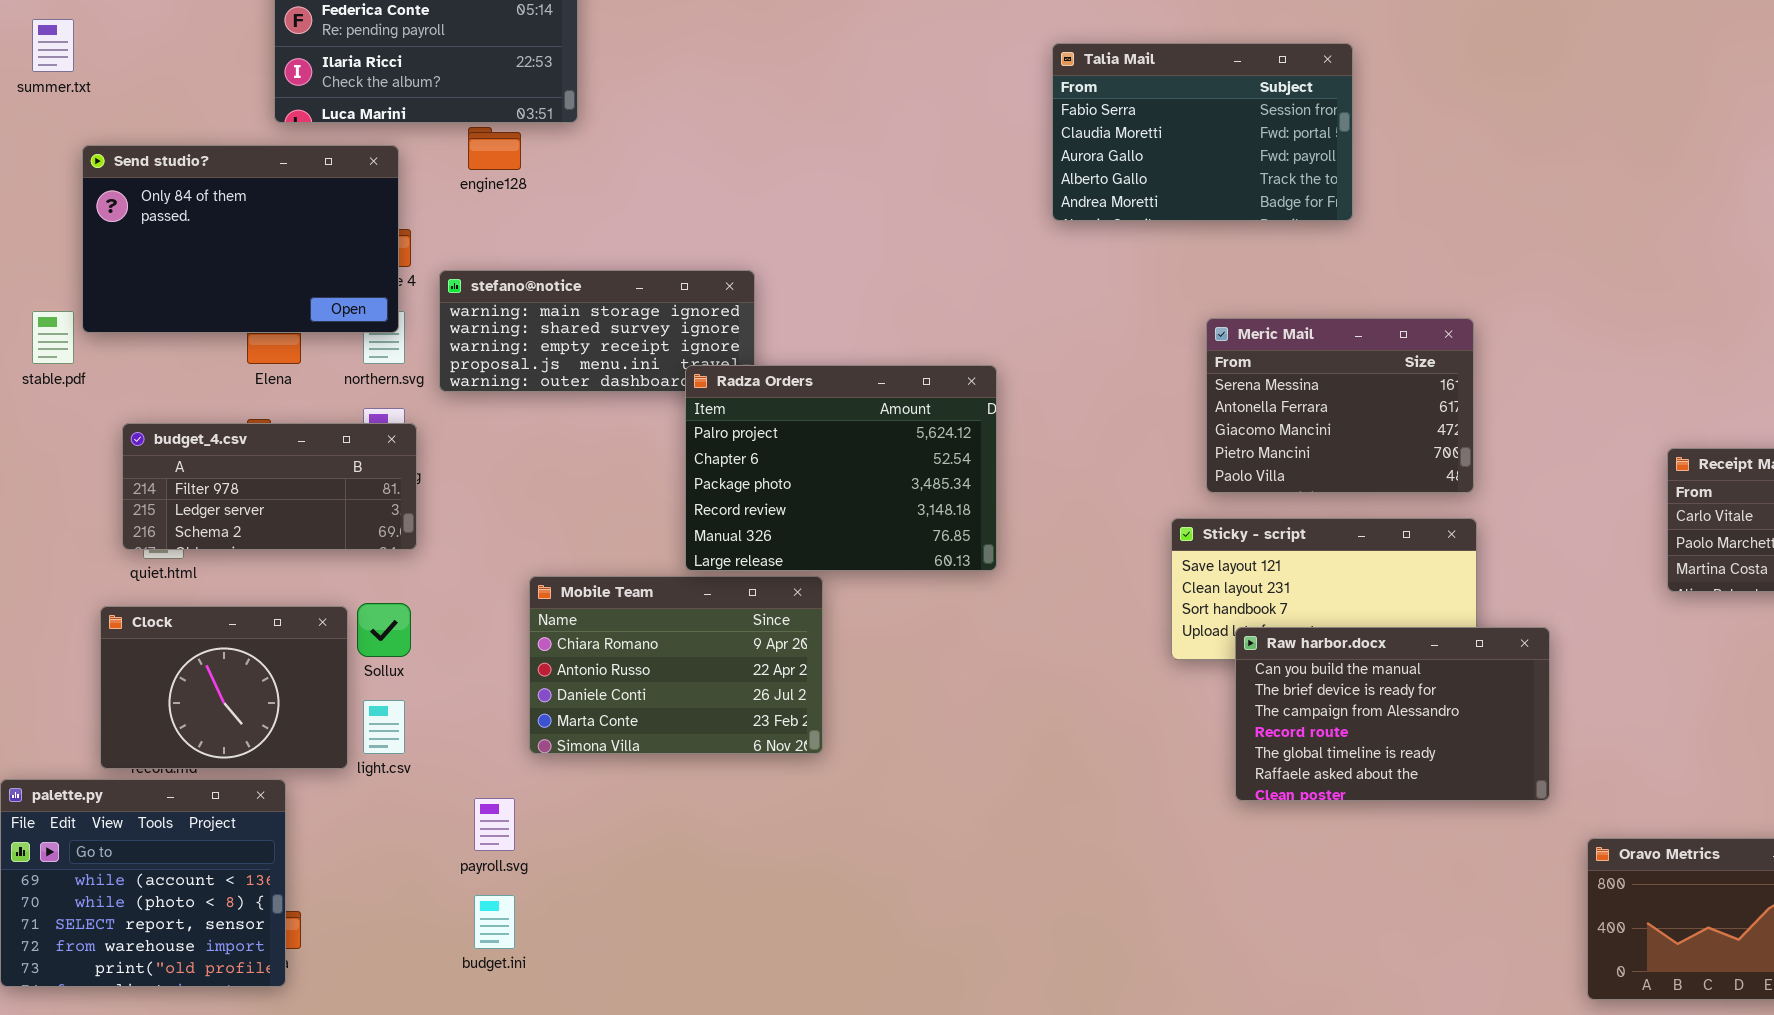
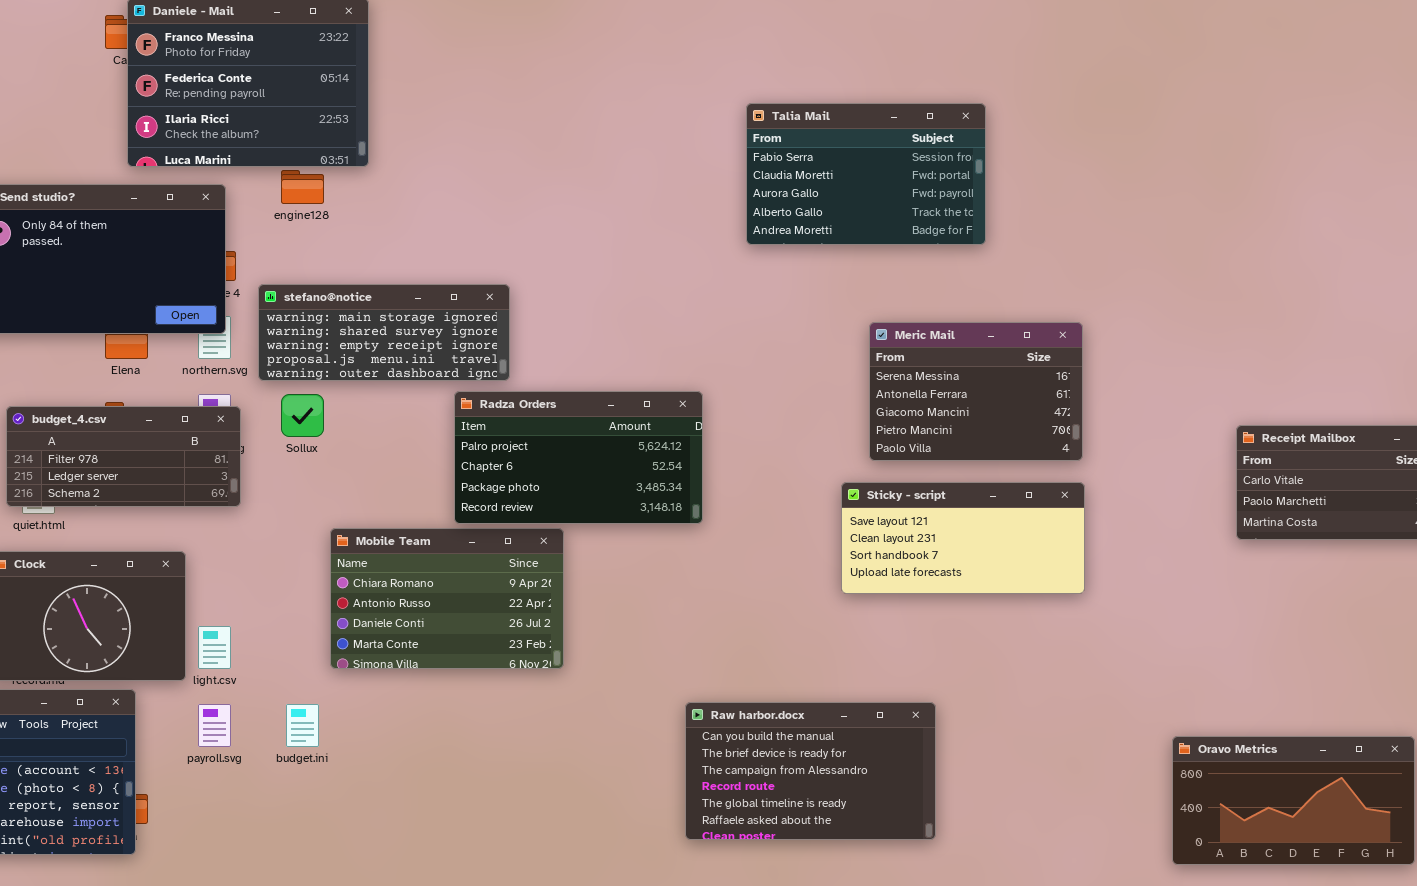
Radza Orders: [685,365,997,571] -> [454,391,703,524], resized
Sollux: [357,603,411,657] -> [281,394,324,437], moved
Raw harbor.docx: [1235,627,1550,801] -> [685,702,936,840], moved
payroll.svg: [474,798,515,851] -> [198,704,231,747], moved
budget.ini: [474,895,515,949] -> [286,704,319,747], moved

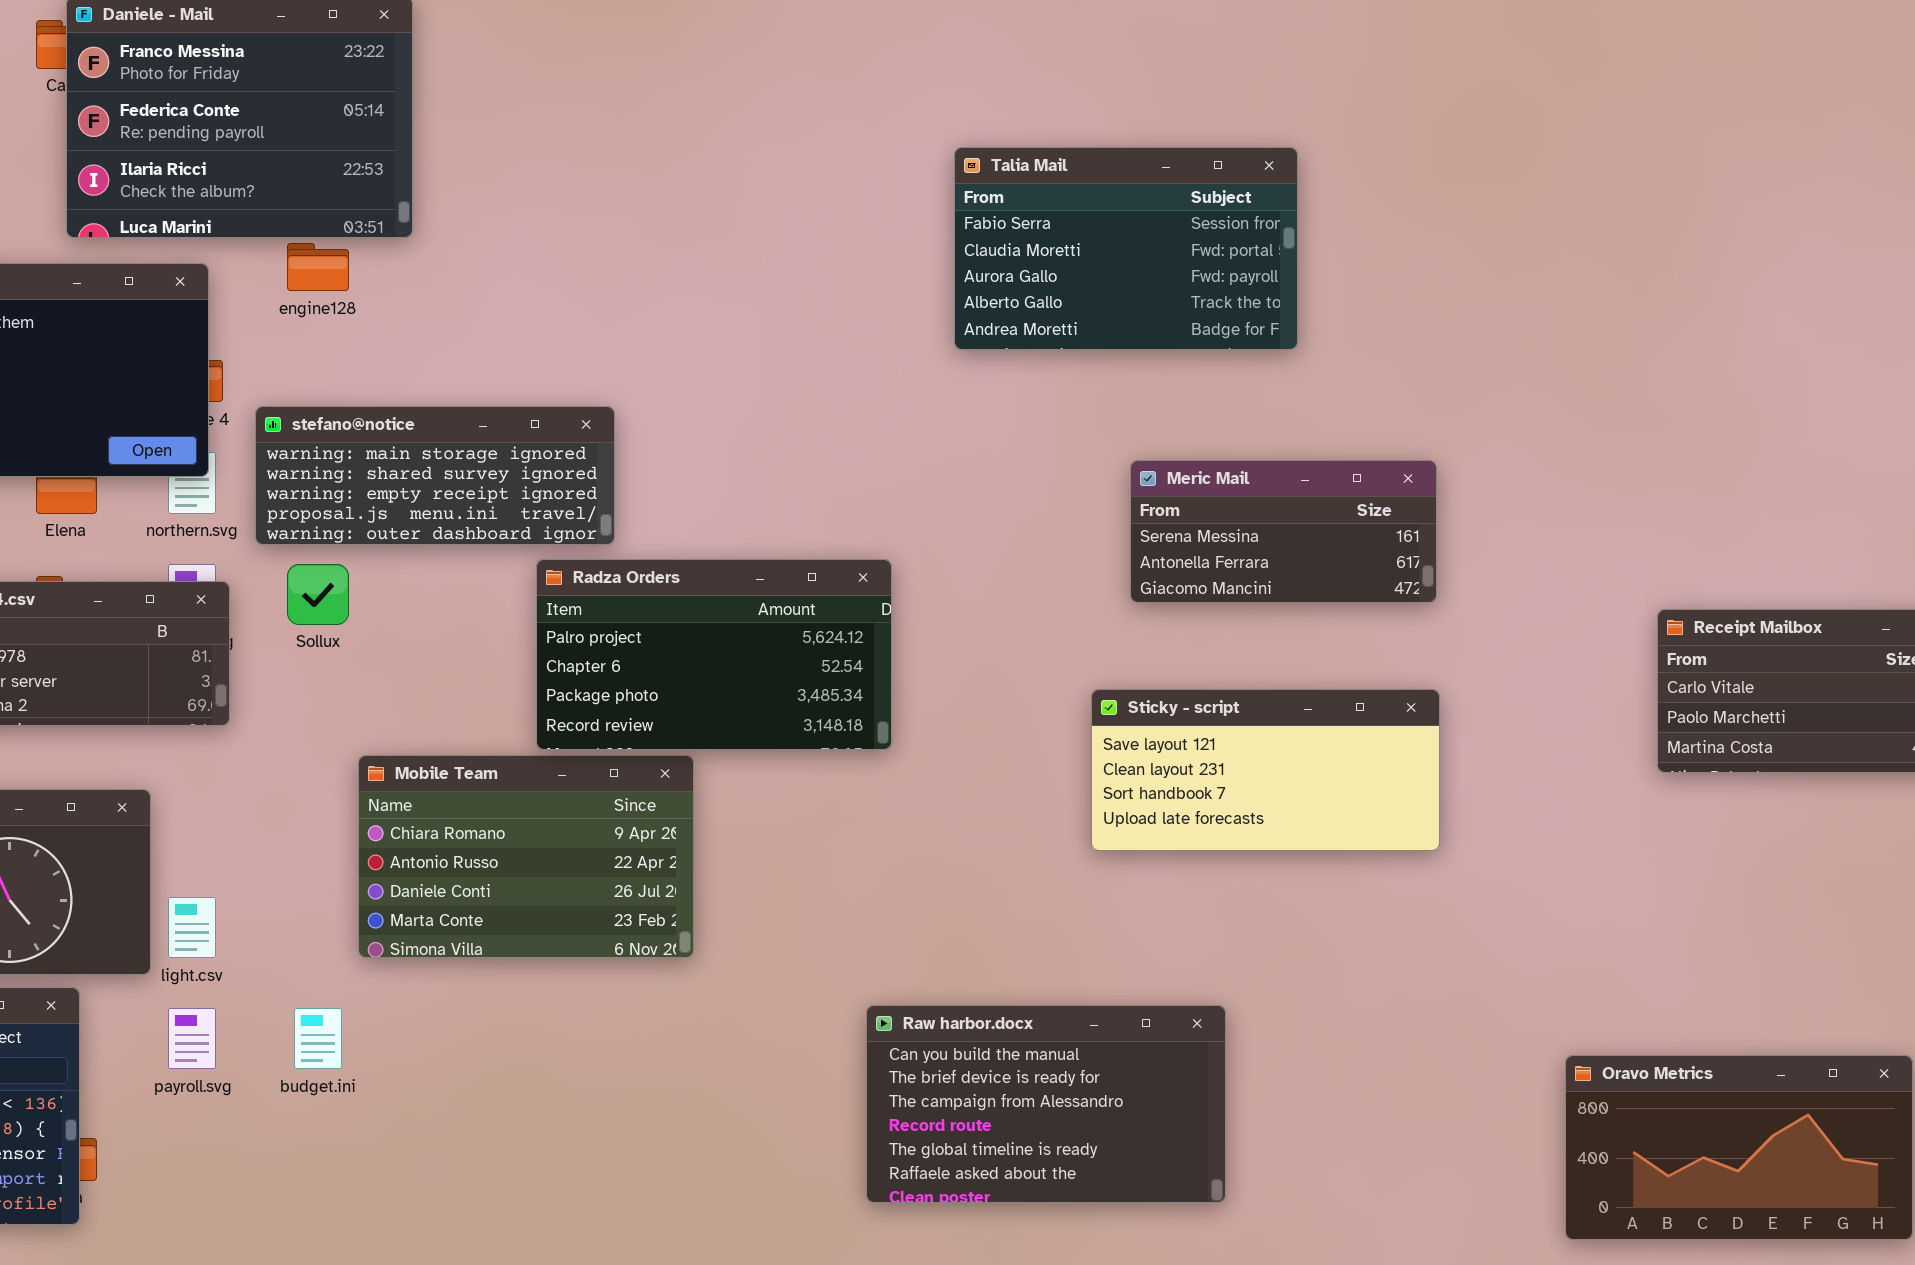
Meric Mail: [869,322,1083,461] -> [1130,460,1437,603], resized

